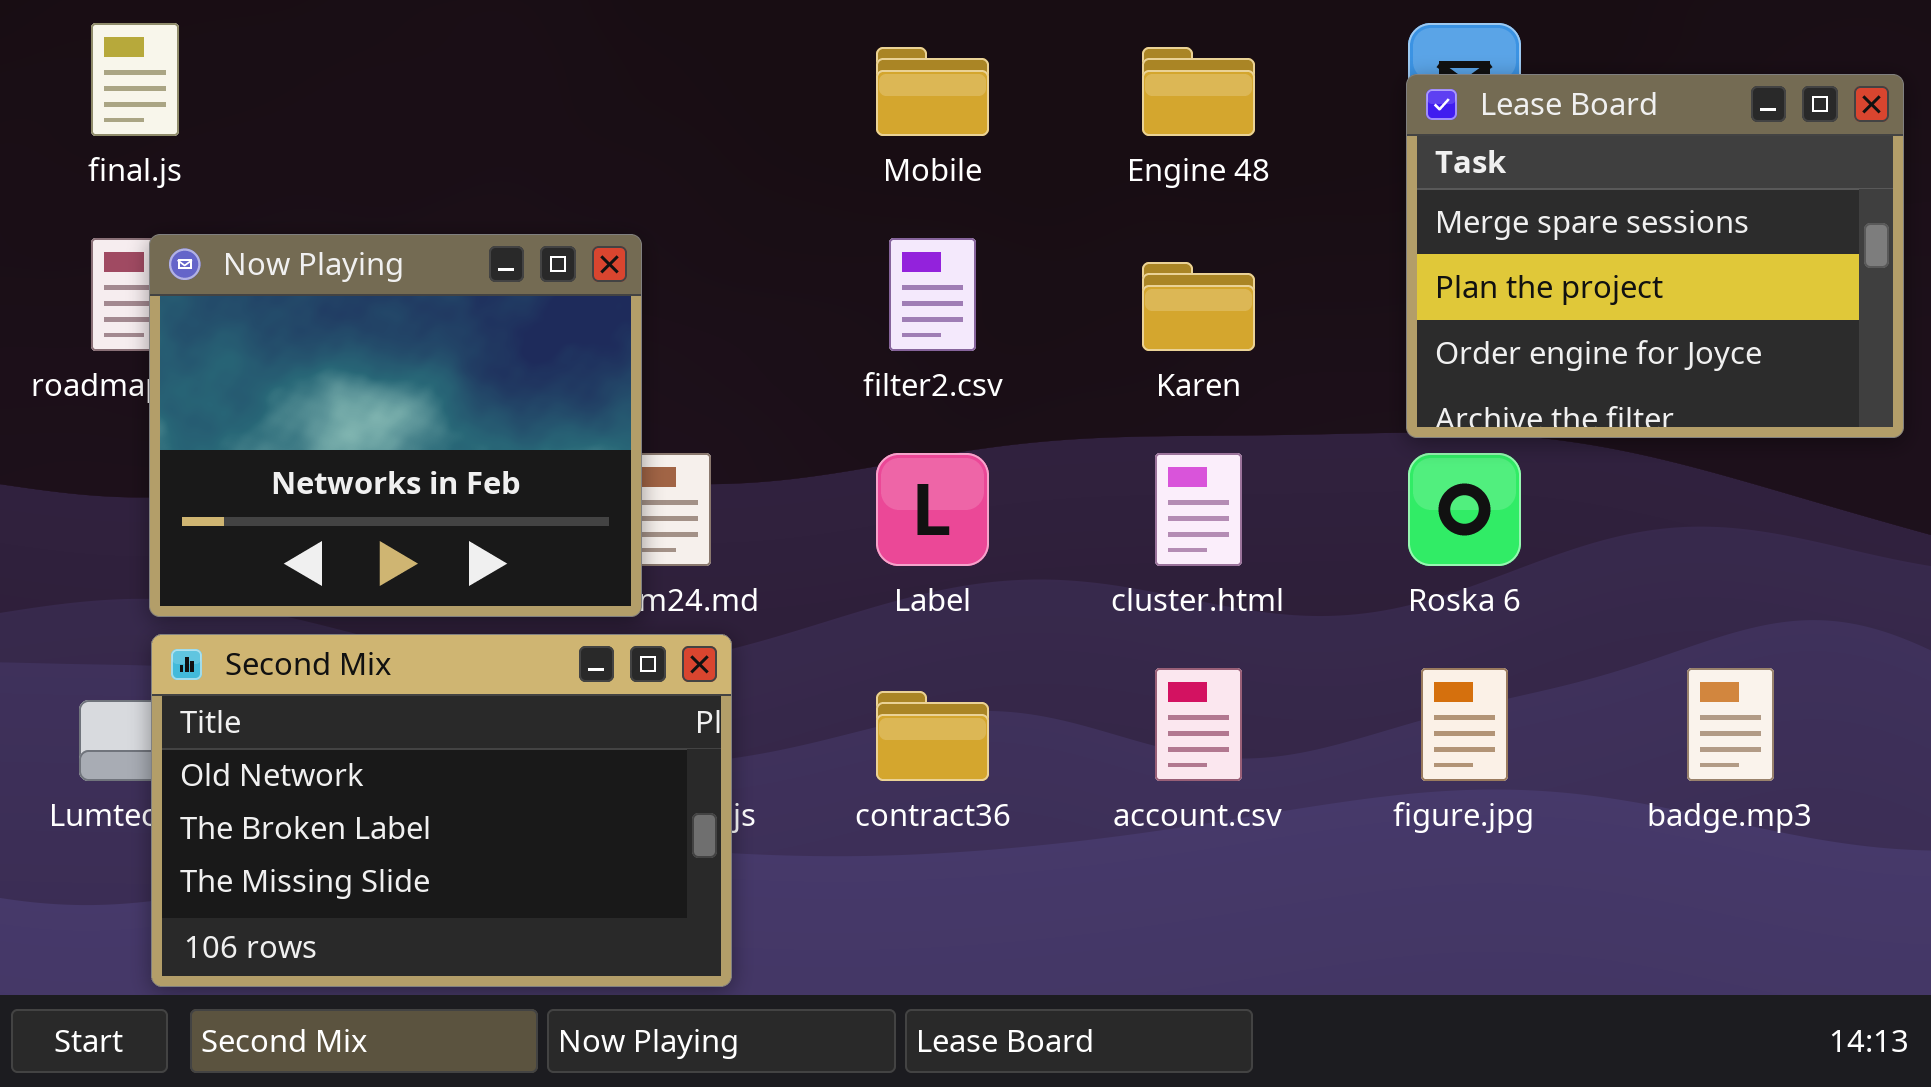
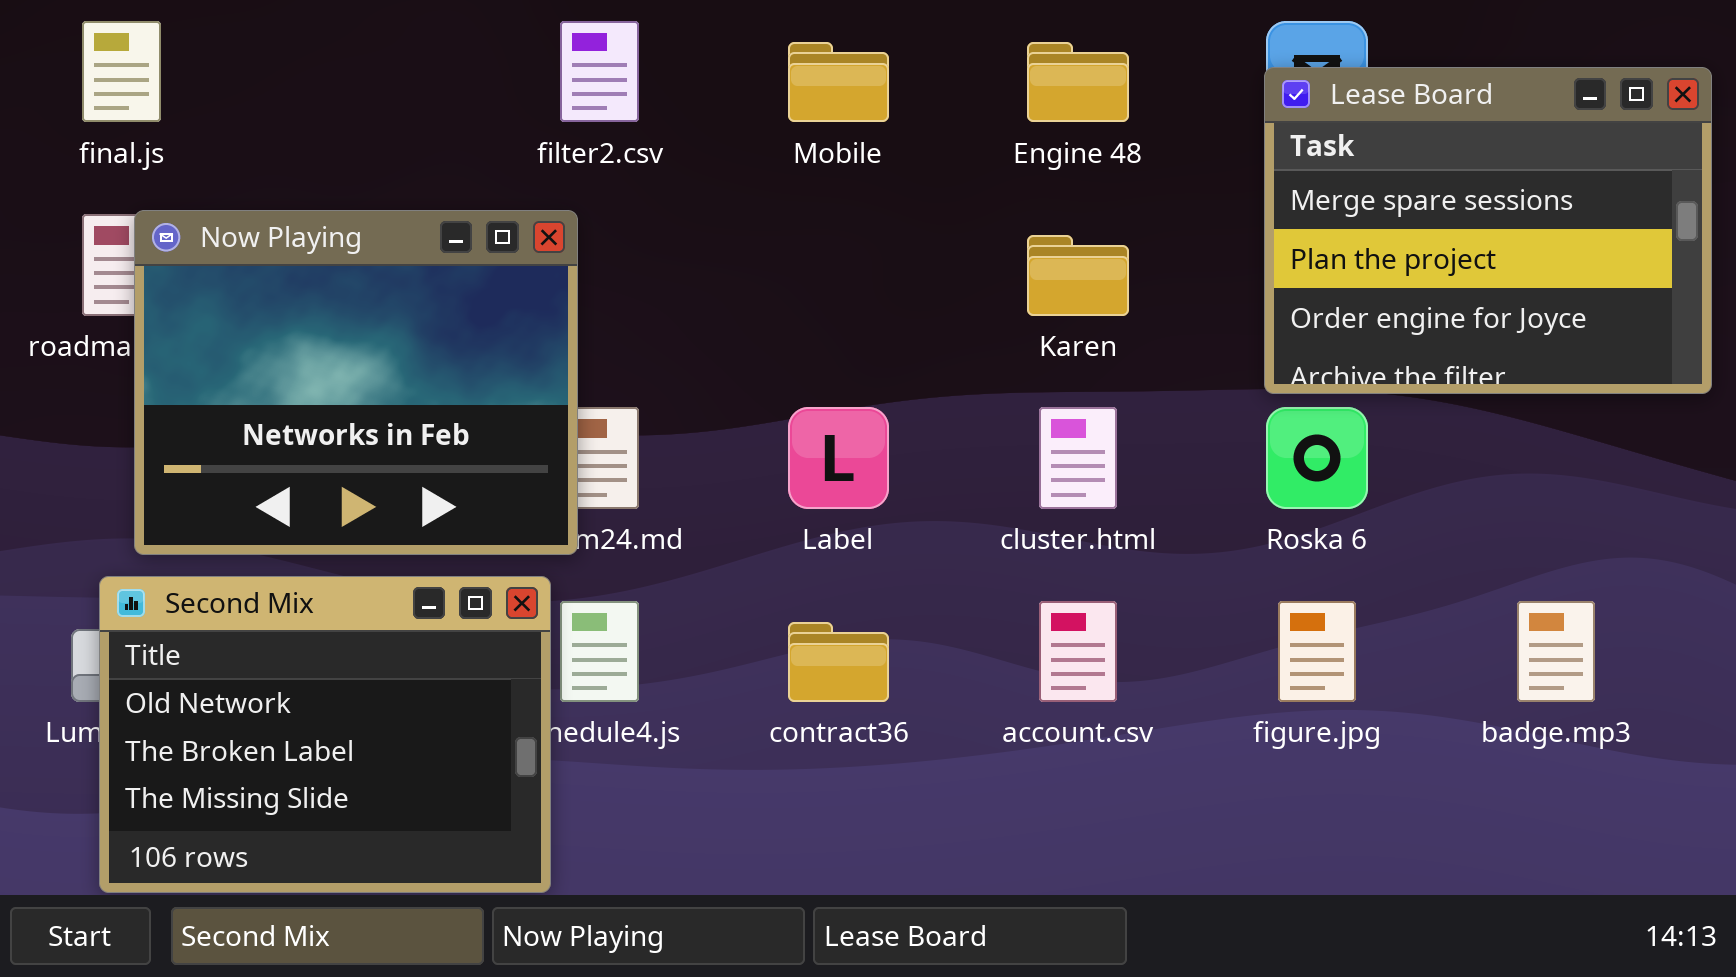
filter2.csv: [889,238,976,351] -> [560,21,639,122], moved
Second Mix: [151,634,732,987] -> [99,576,551,893], moved, resized

